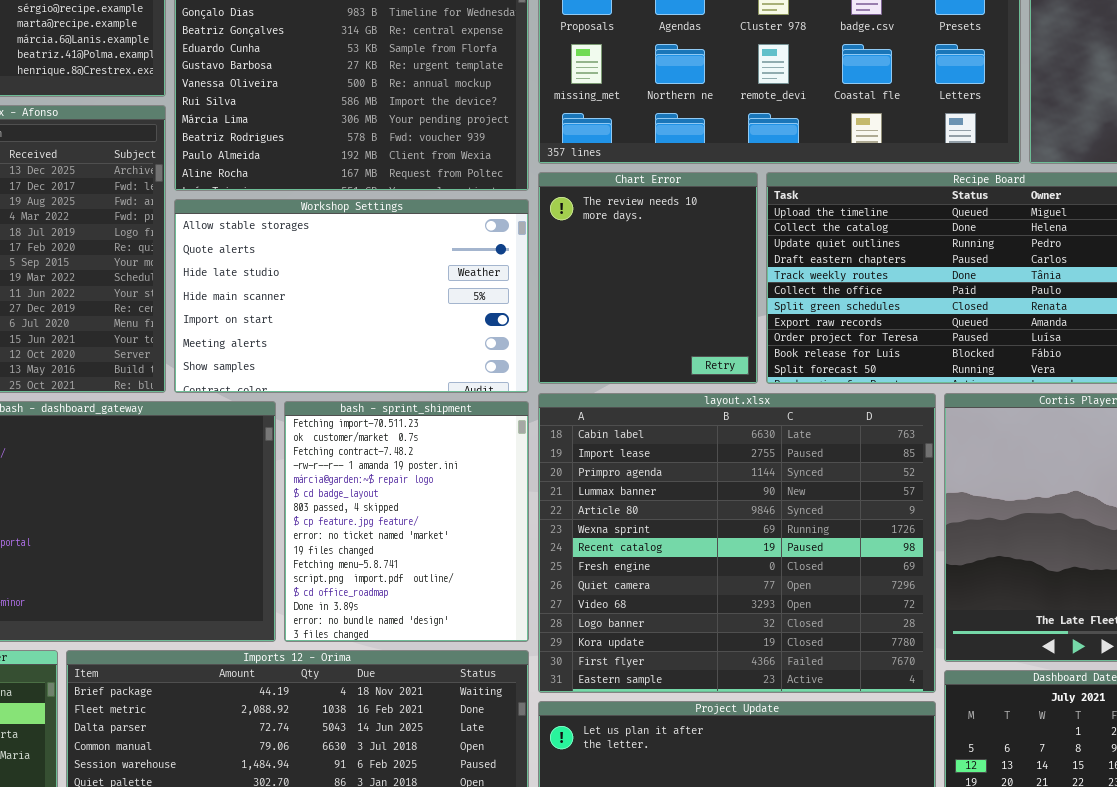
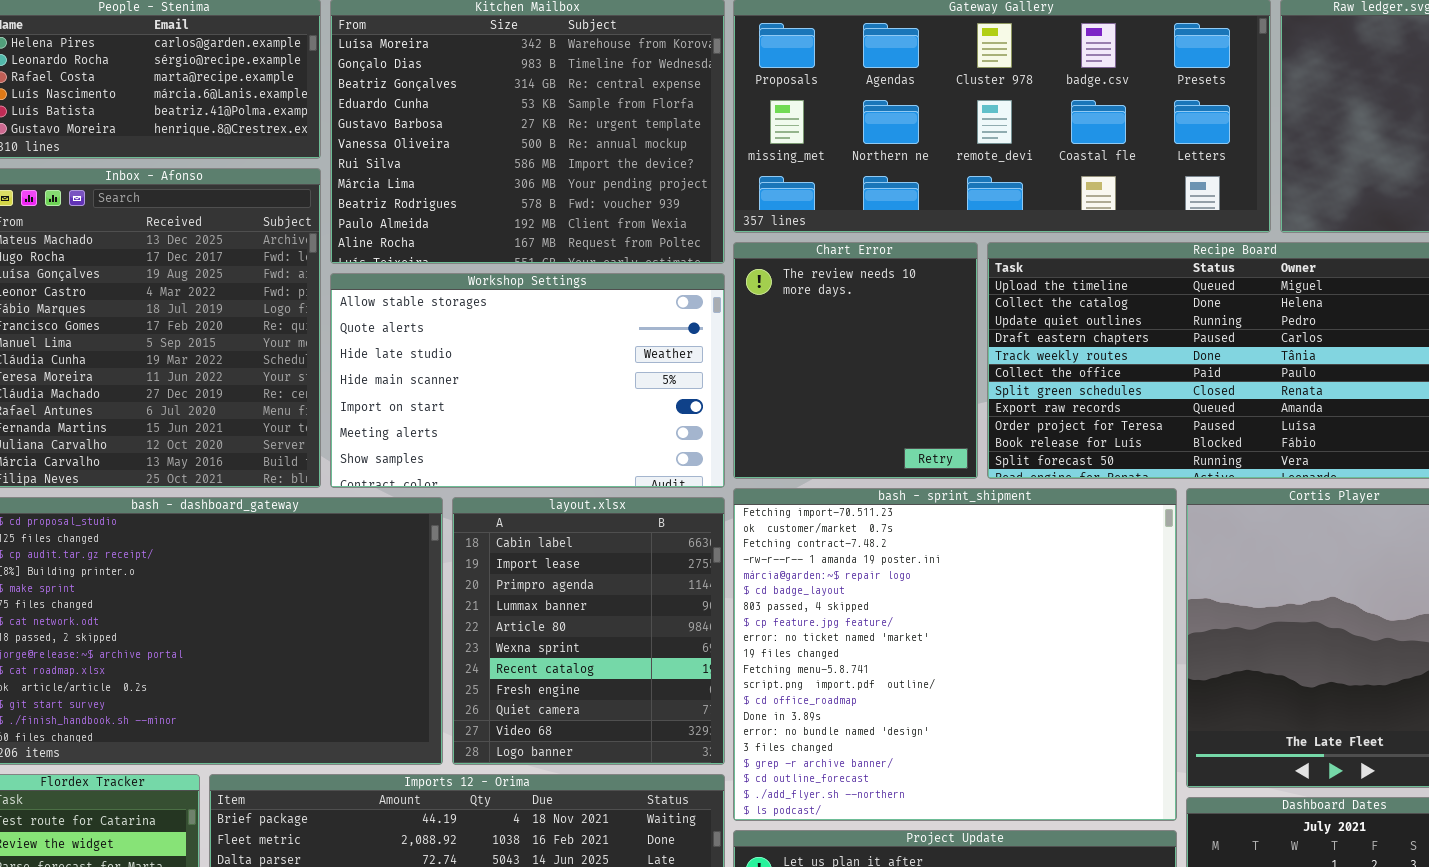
layout.xlsx: [538,393,936,693] -> [452,497,725,765], moved, resized
bash - sprint_shipment: [284,401,529,642] -> [733,488,1177,821], moved, resized

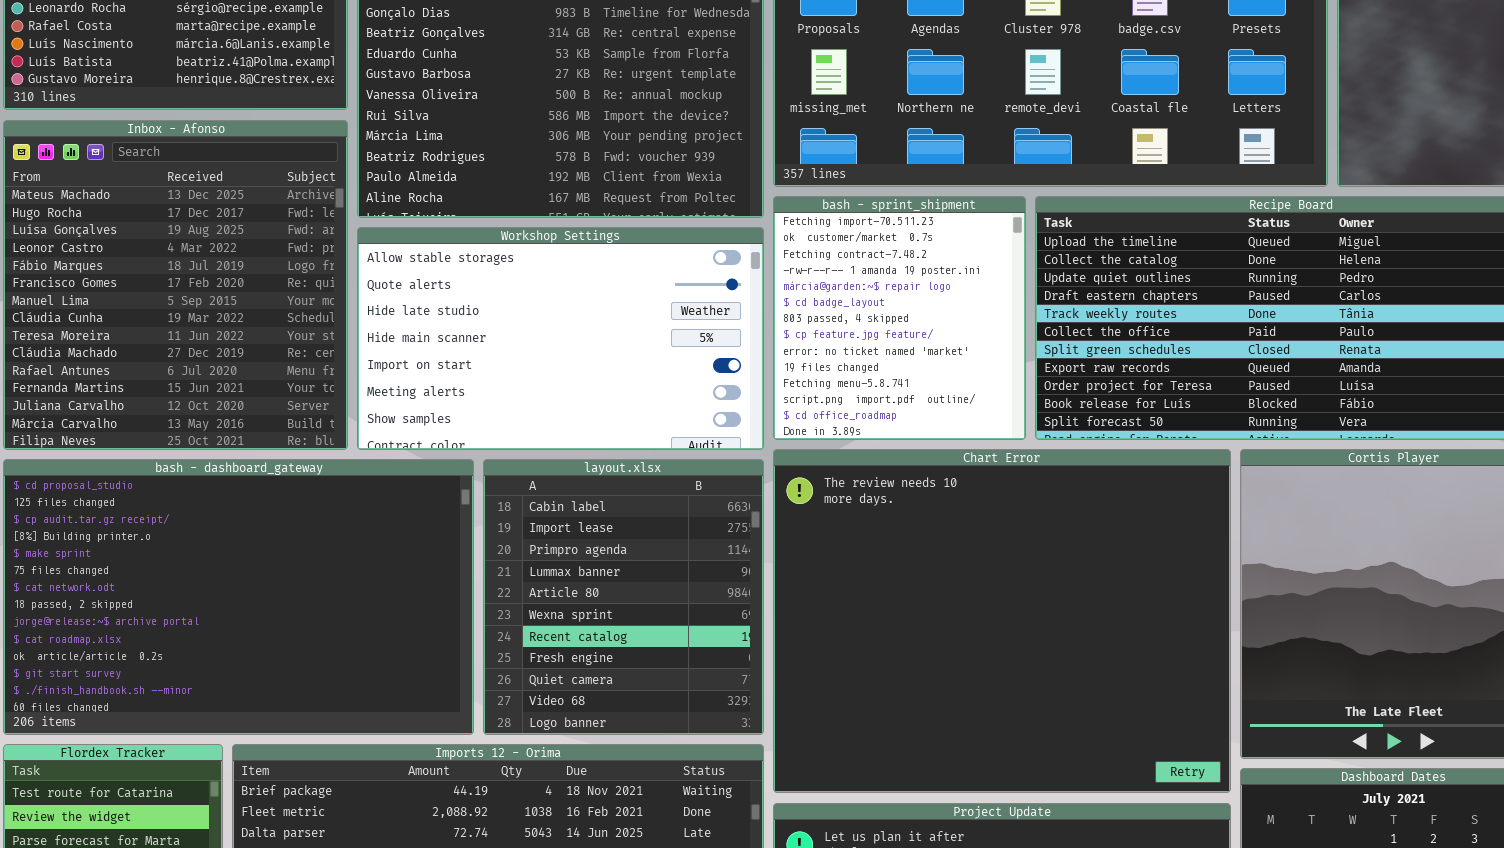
Chart Error: [733,242,978,479] -> [773,449,1231,793], moved, resized
bash - sprint_shipment: [733,488,1177,821] -> [773,196,1026,440], moved, resized

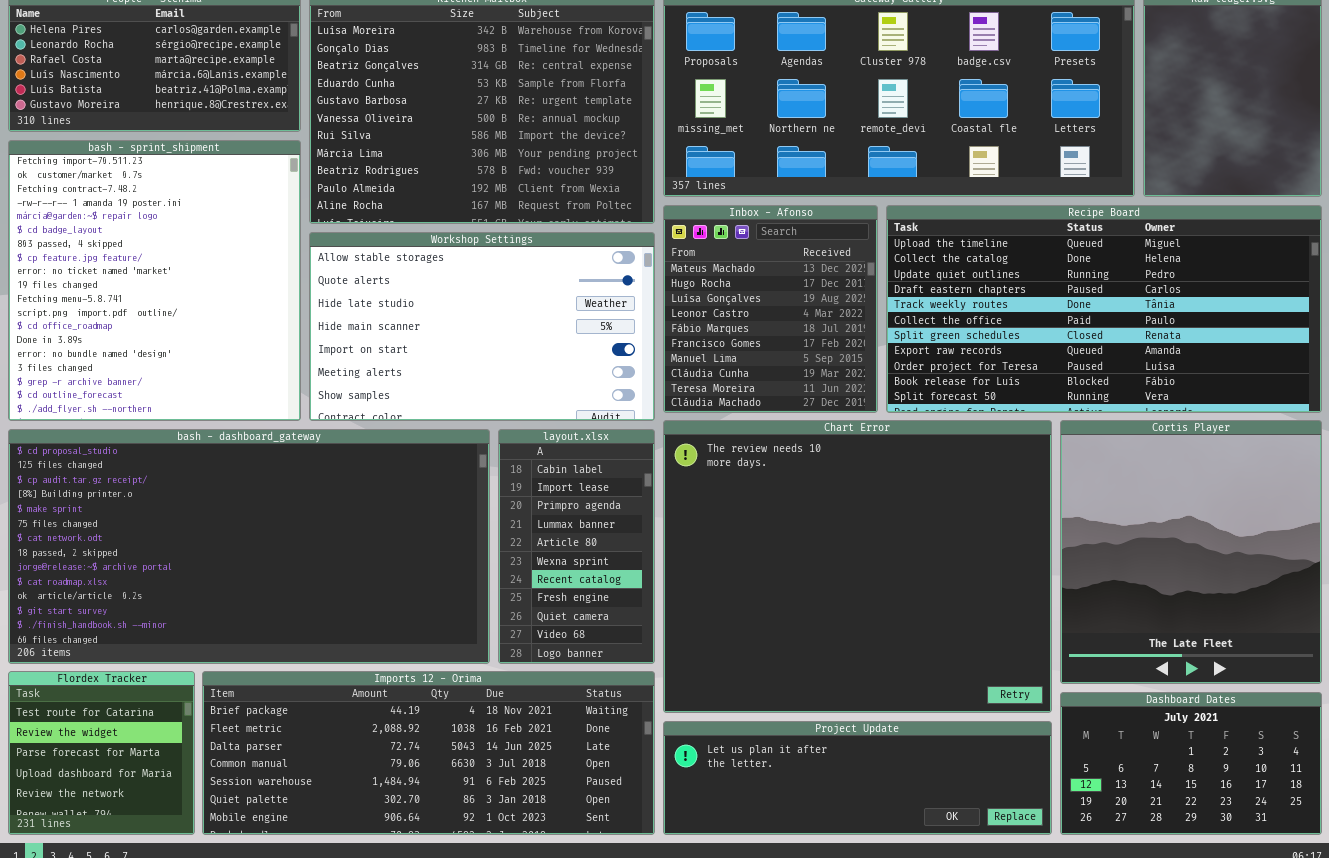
Inbox - Afonso: [3,120,348,450] -> [663,205,878,413], moved, resized
bash - sprint_shipment: [773,196,1026,440] -> [8,140,301,421], moved, resized
bash - dashboard_gateway: [3,459,474,735] -> [8,429,490,664], resized
layout.xlsx: [483,459,764,735] -> [498,429,655,664], resized

